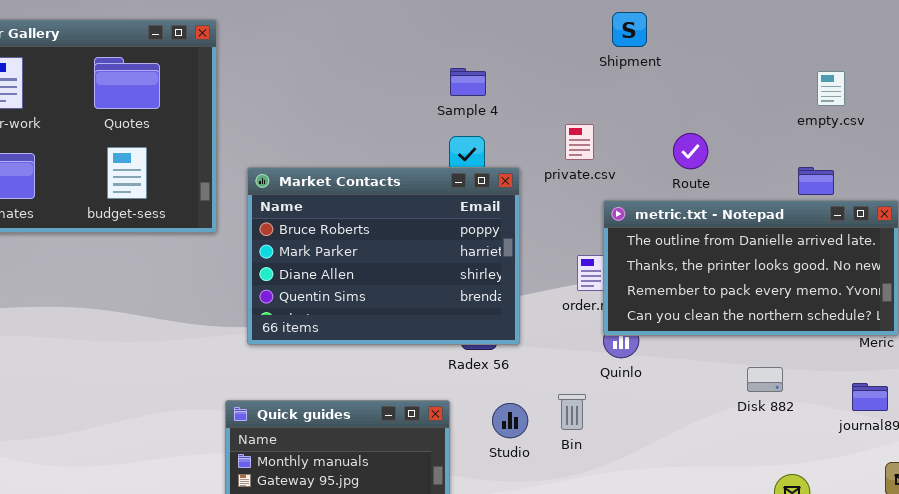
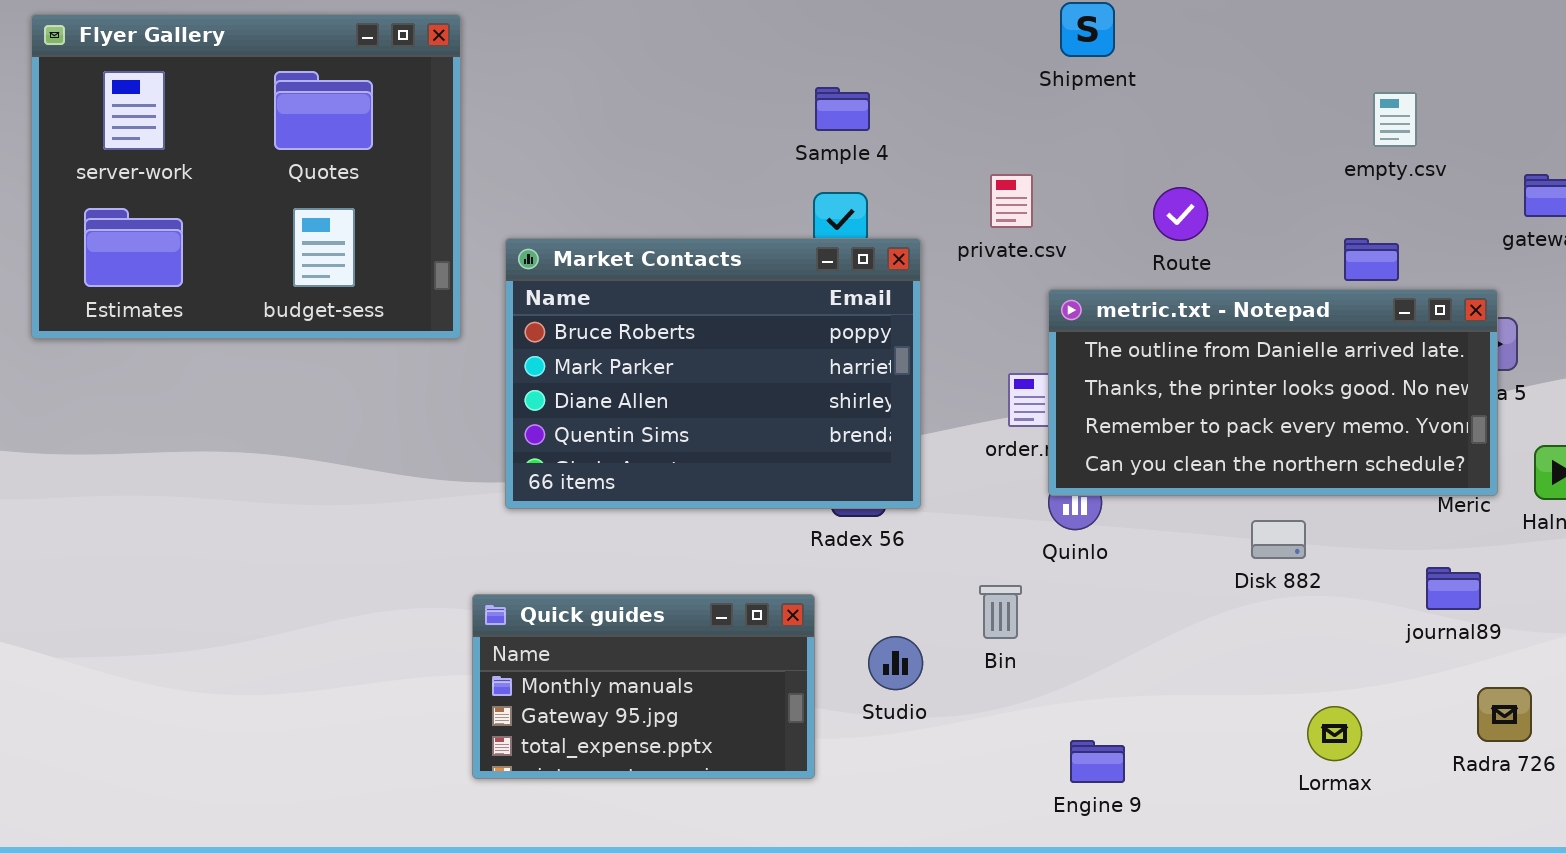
Disk 882: [747,367,783,392] -> [1251,520,1306,559], moved
Studio: [492,403,528,438] -> [868,636,923,690], moved

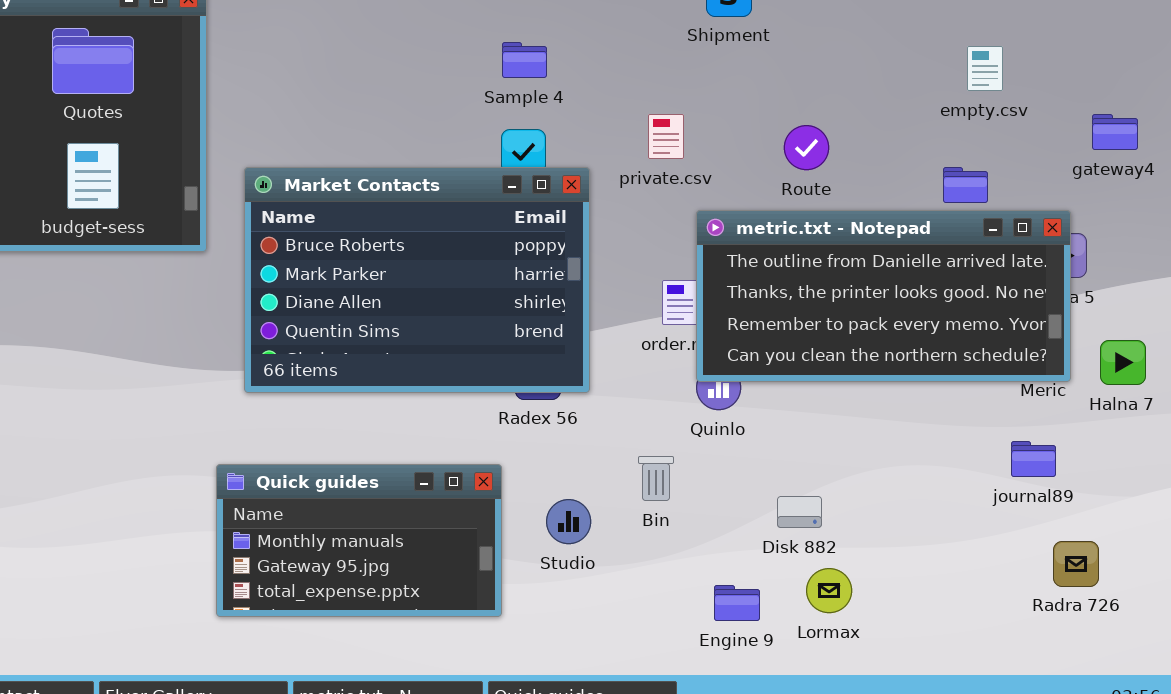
Disk 882: [1251,520,1306,559] -> [777,496,822,528], moved
Lormax: [1307,706,1362,761] -> [806,568,852,613], moved

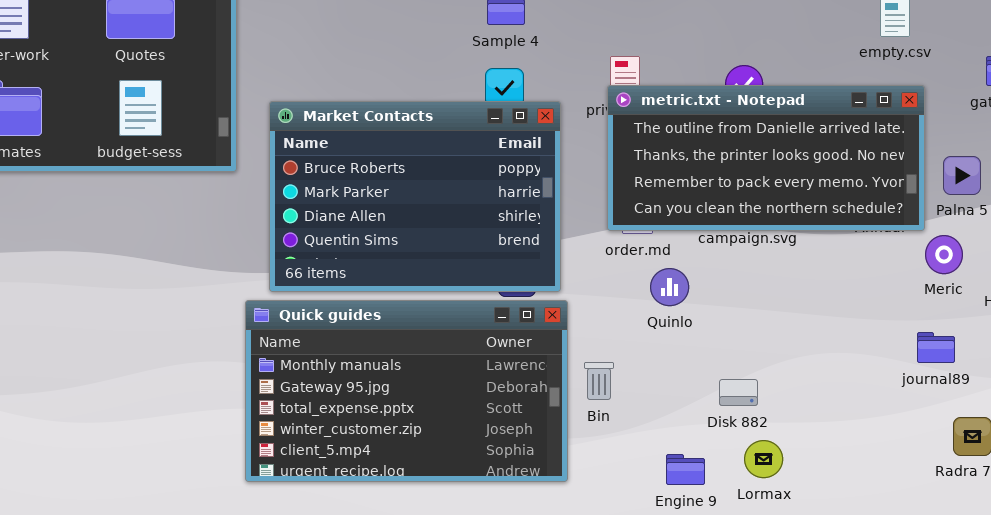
metric.txt - Notepad: [696,210,1071,382] -> [607,85,925,231], moved
Bin: [638,456,674,501] -> [584,362,614,400], moved
Quick guides: [216,464,502,617] -> [245,300,568,482], resized

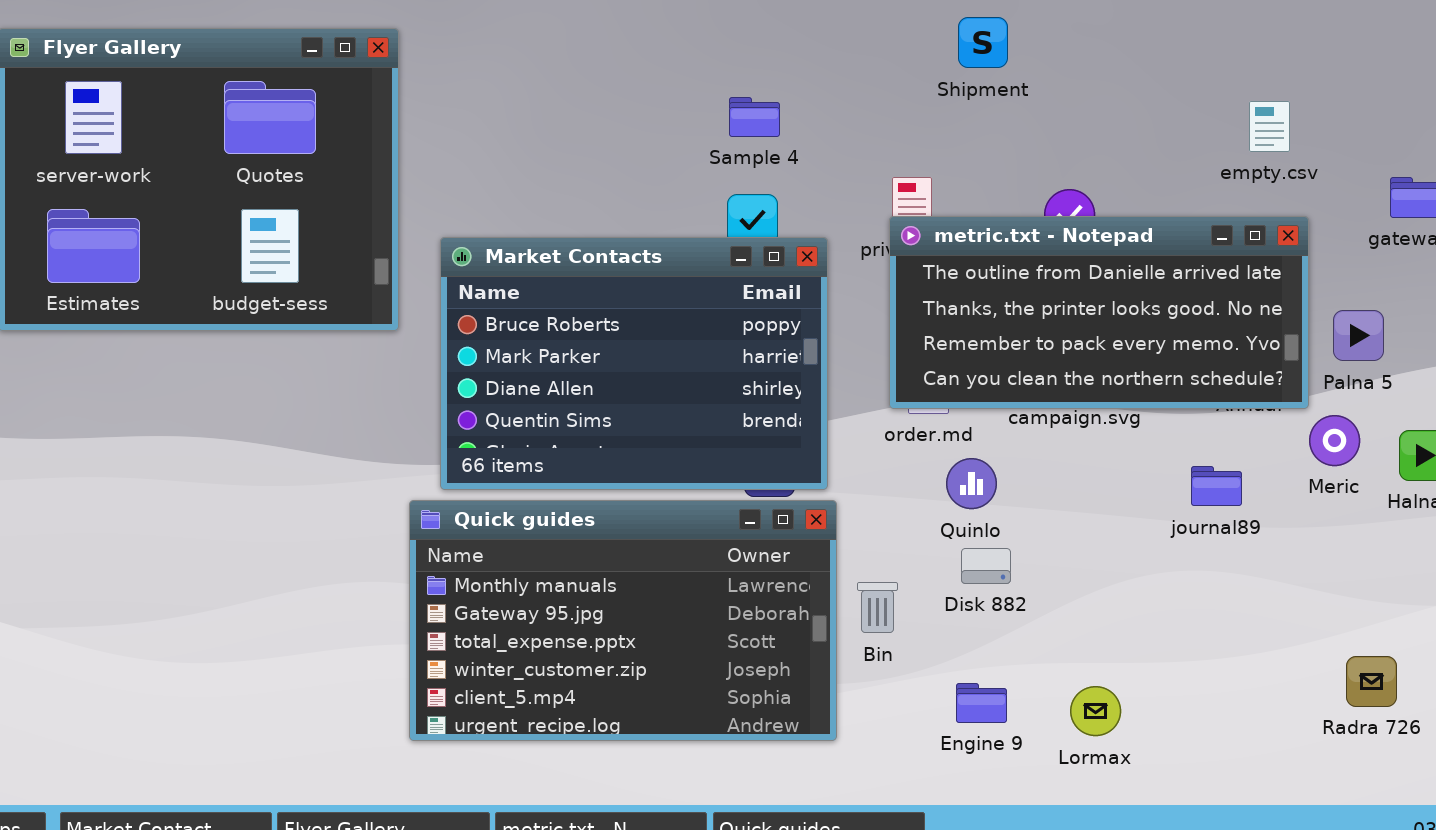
journal89: [917,332,955,363] -> [1191,466,1242,506], moved
Disk 882: [719,379,758,406] -> [961,548,1011,584], moved
Engine 9: [666,454,705,485] -> [956,683,1007,723], moved

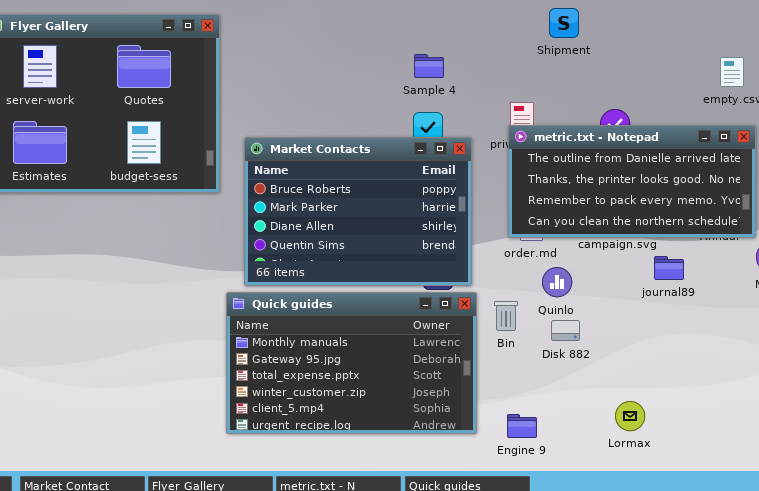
journal89: [1191,466,1242,506] -> [654,256,684,280], moved
Bin: [857,582,898,633] -> [494,301,518,331], moved
Engine 9: [956,683,1007,723] -> [507,414,537,438], moved

